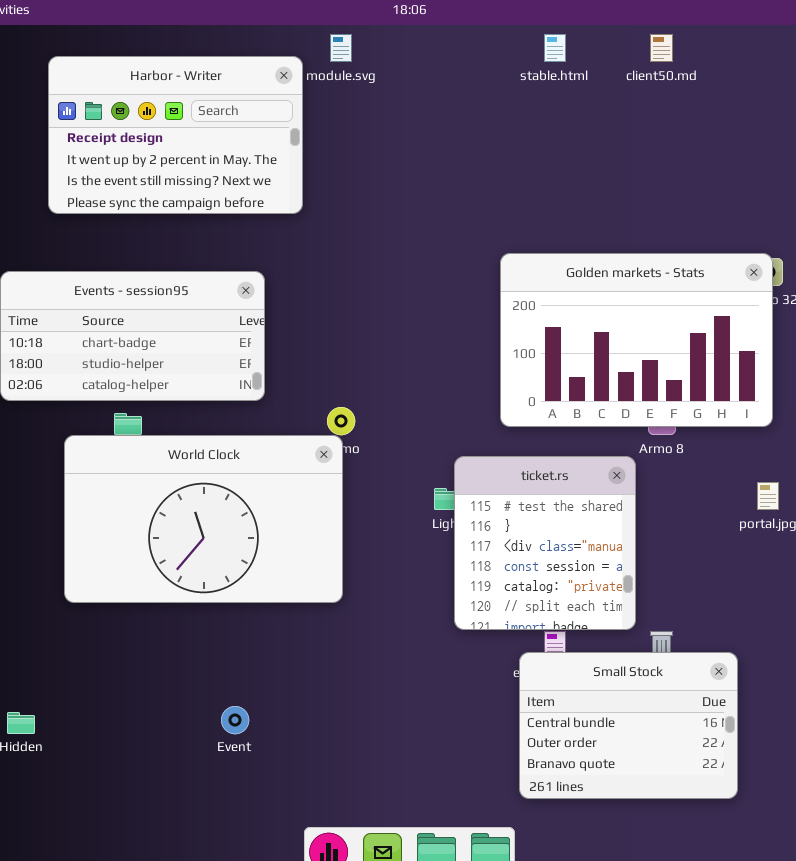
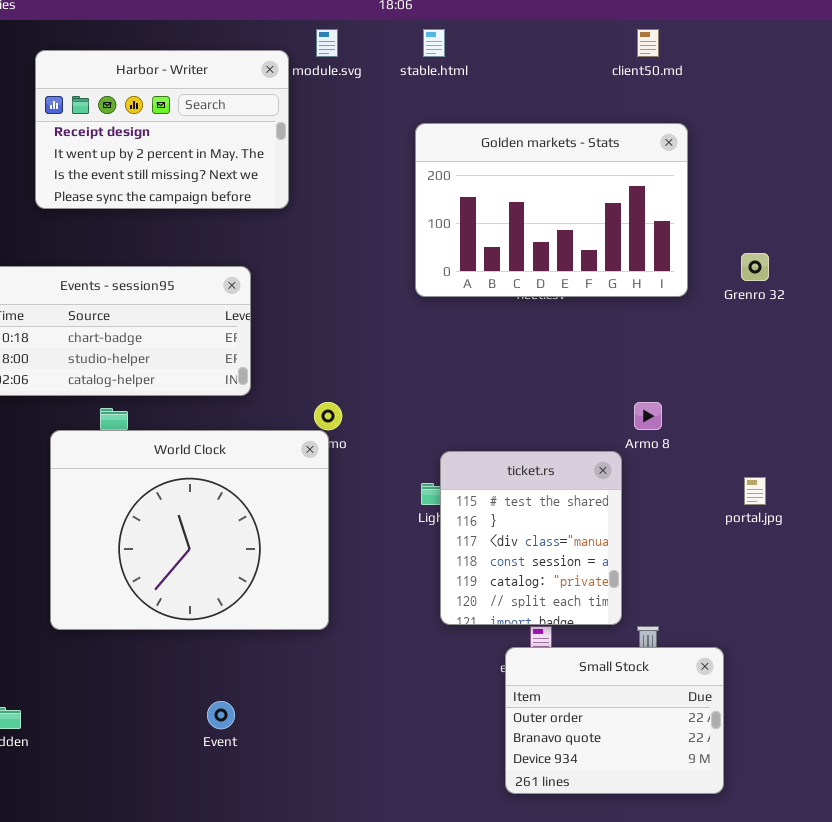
stable.html: [544,34,566,62] -> [423,29,445,57], moved
Golden markets - Stats: [500,253,773,427] -> [415,123,688,297], moved
World Clock: [64,435,343,603] -> [50,430,329,630], resized
Small Stock: [519,652,738,799] -> [505,647,724,794], scrolled down 1 row

